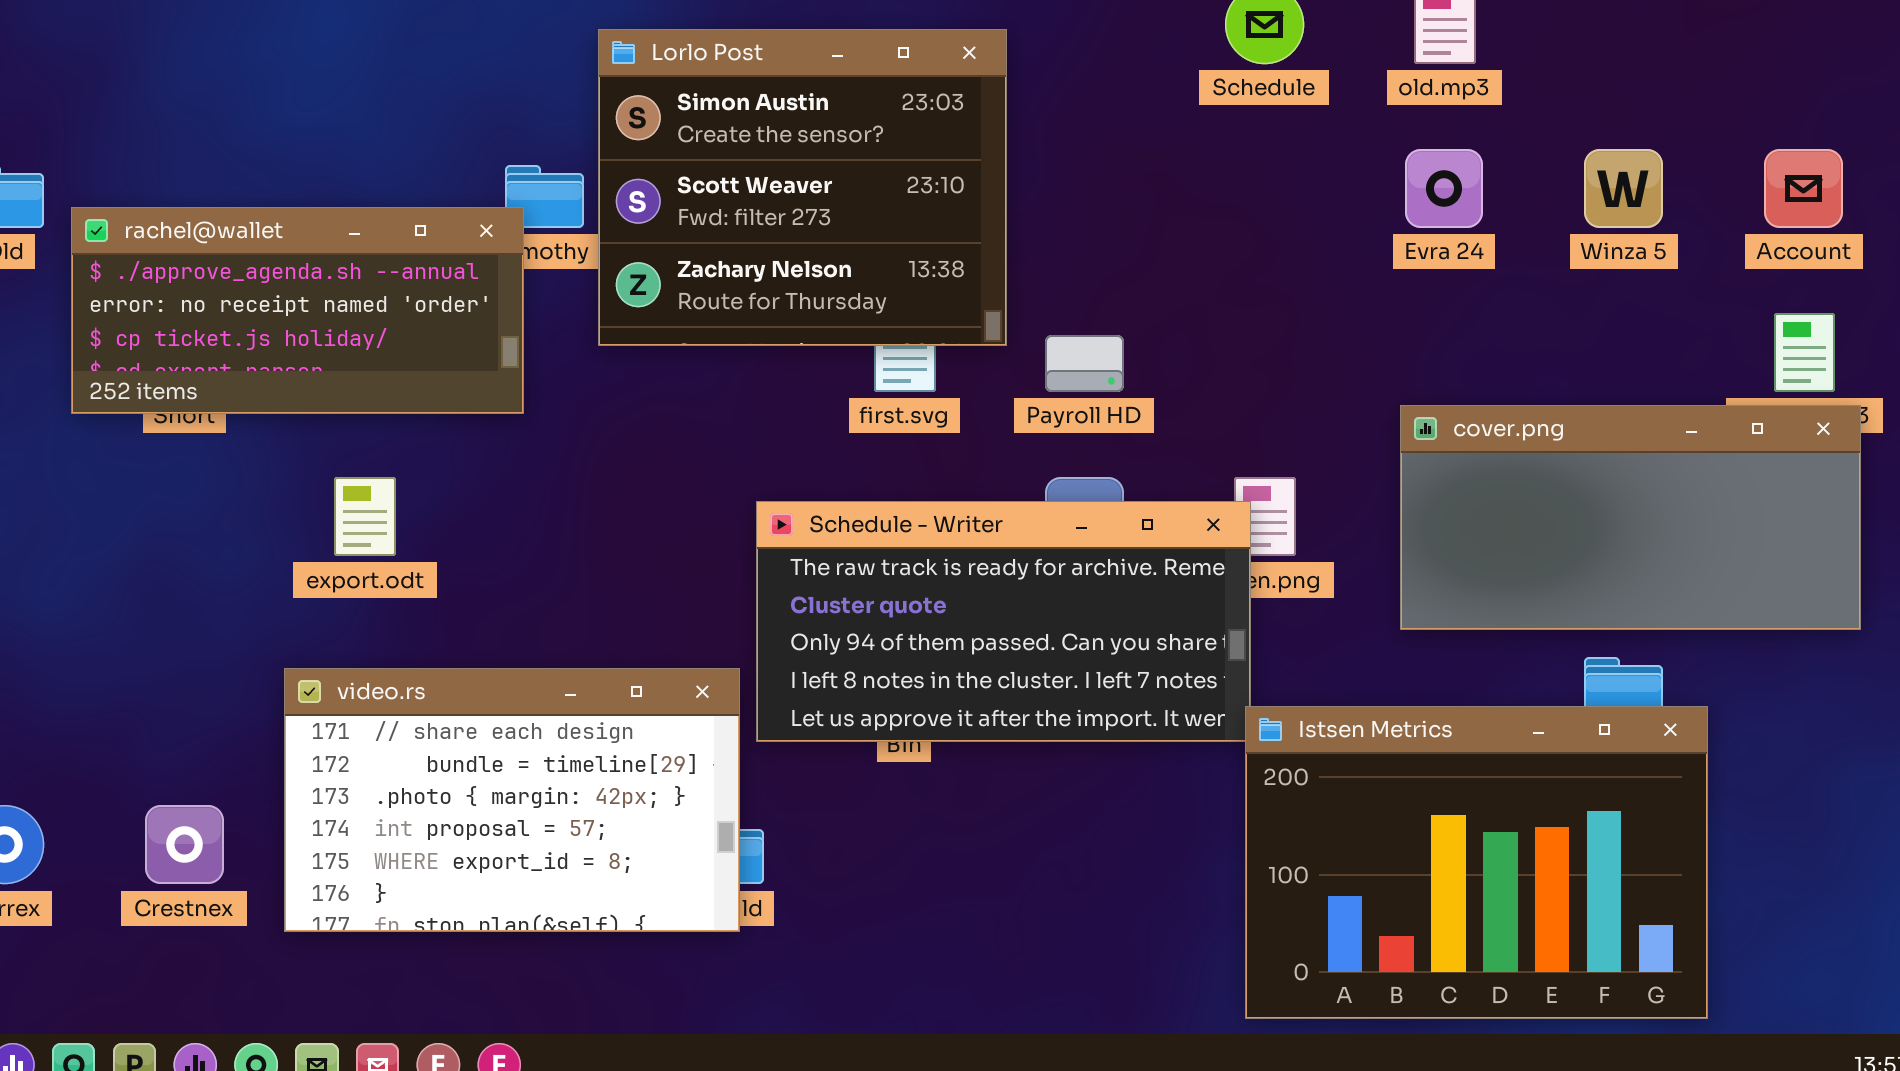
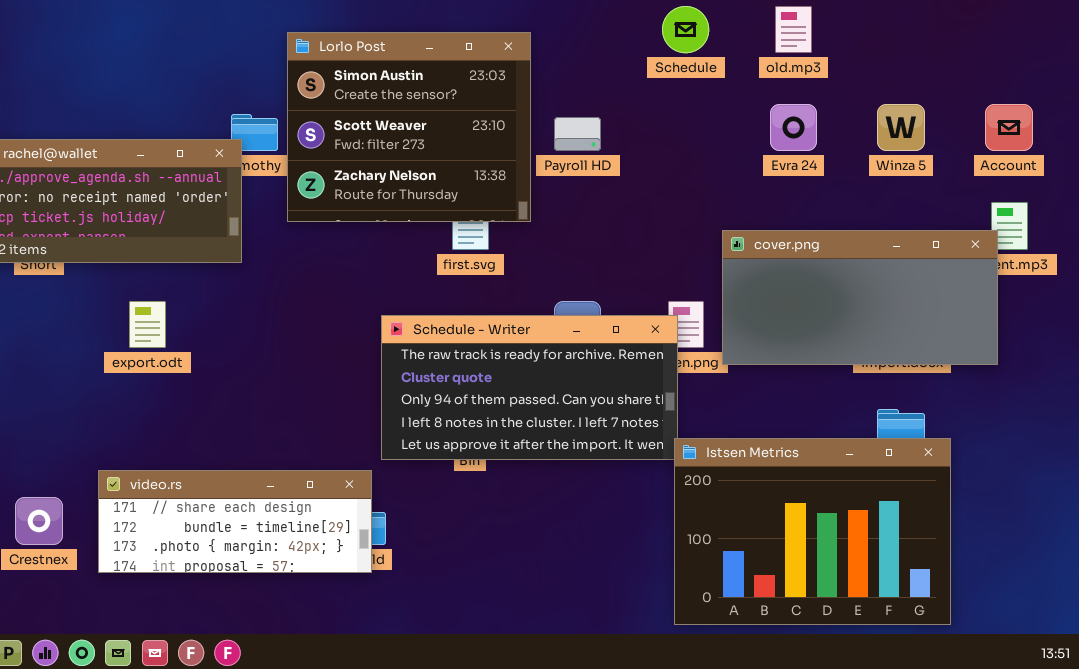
Payroll HD: [1045,335,1124,392] -> [554,117,601,151], moved
cover.png: [1400,405,1861,630] -> [722,230,998,365], moved
video.rs: [284,668,740,932] -> [98,470,372,573], resized

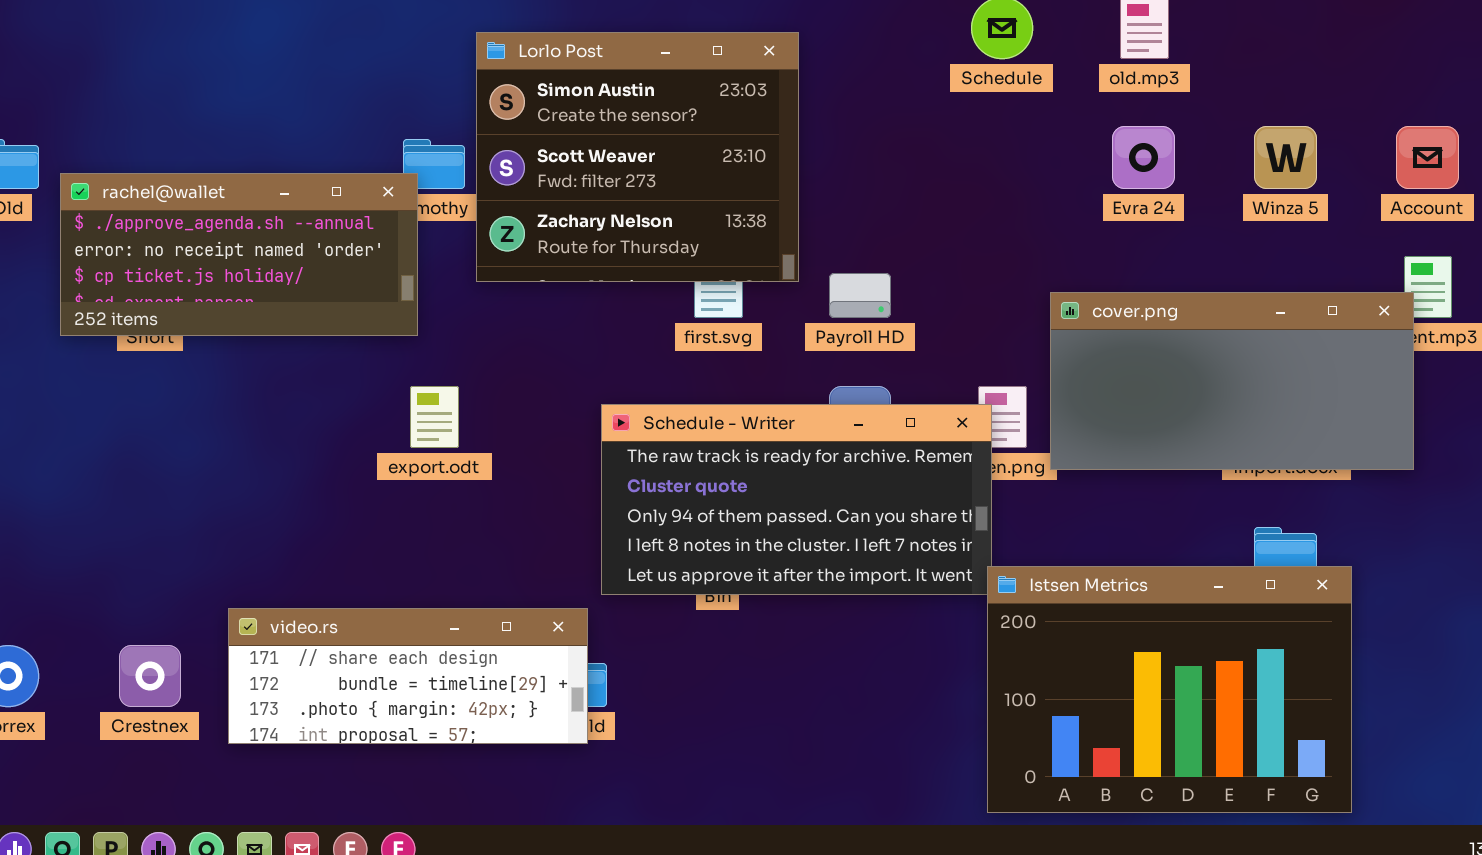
Payroll HD: [554,117,601,151] -> [829,273,891,318], moved
export.odt: [129,301,166,348] -> [410,386,459,448], moved

